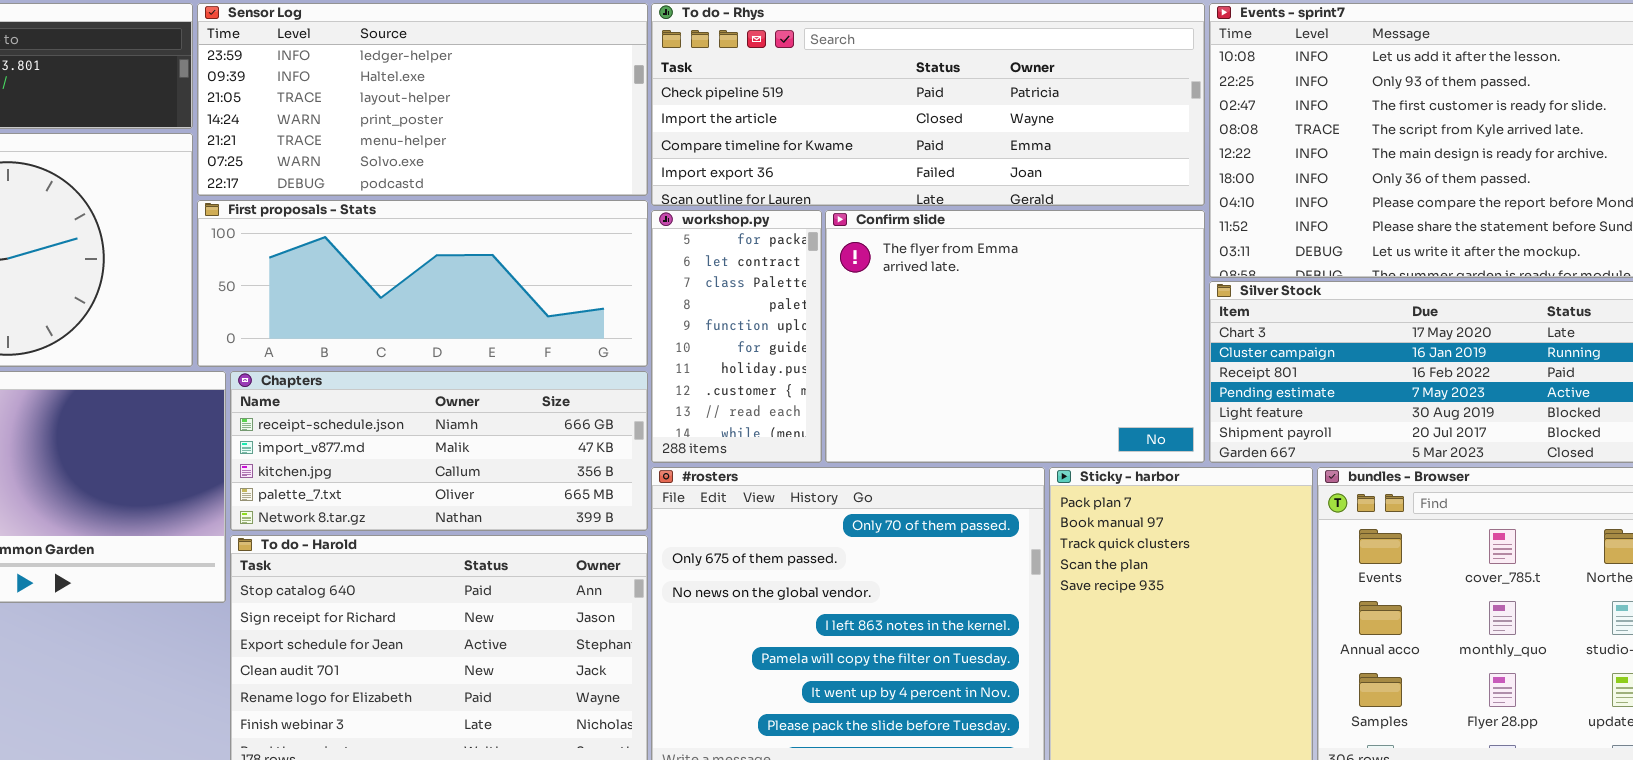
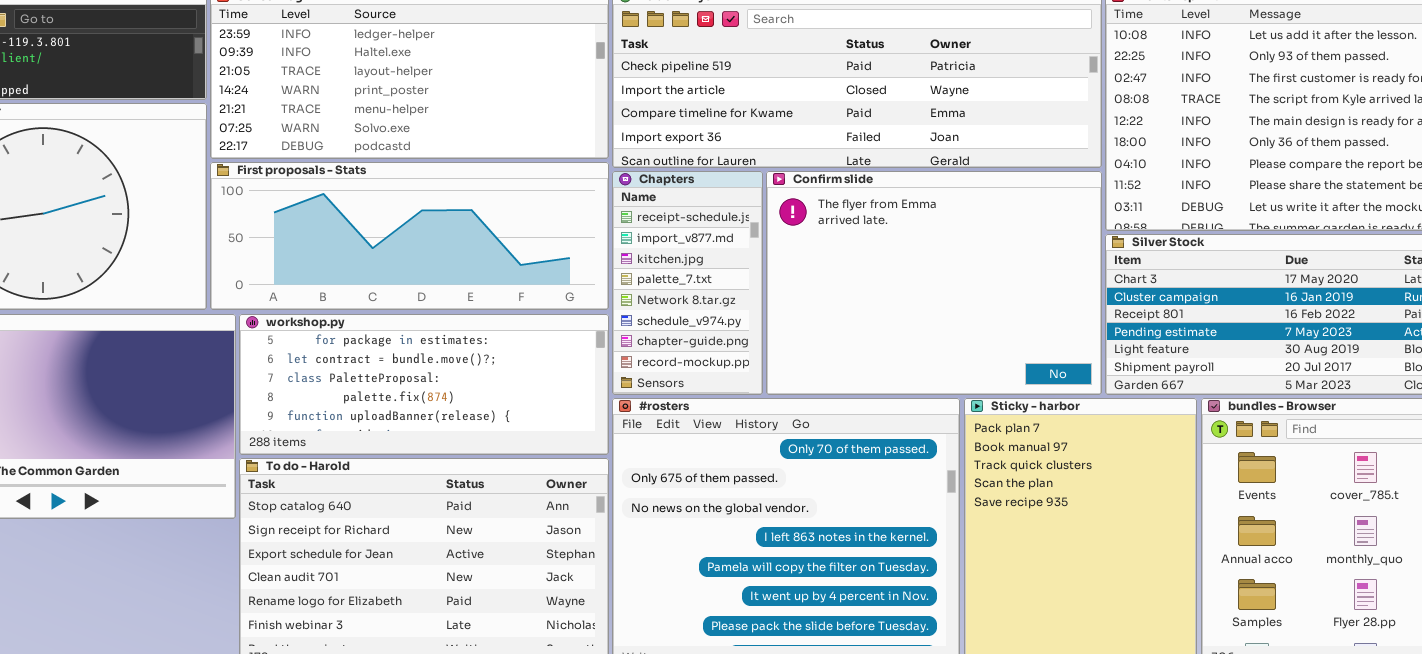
workshop.py: [651,210,822,463] -> [239,314,609,455], moved, resized
Chapters: [230,371,648,531] -> [612,171,763,395], moved, resized

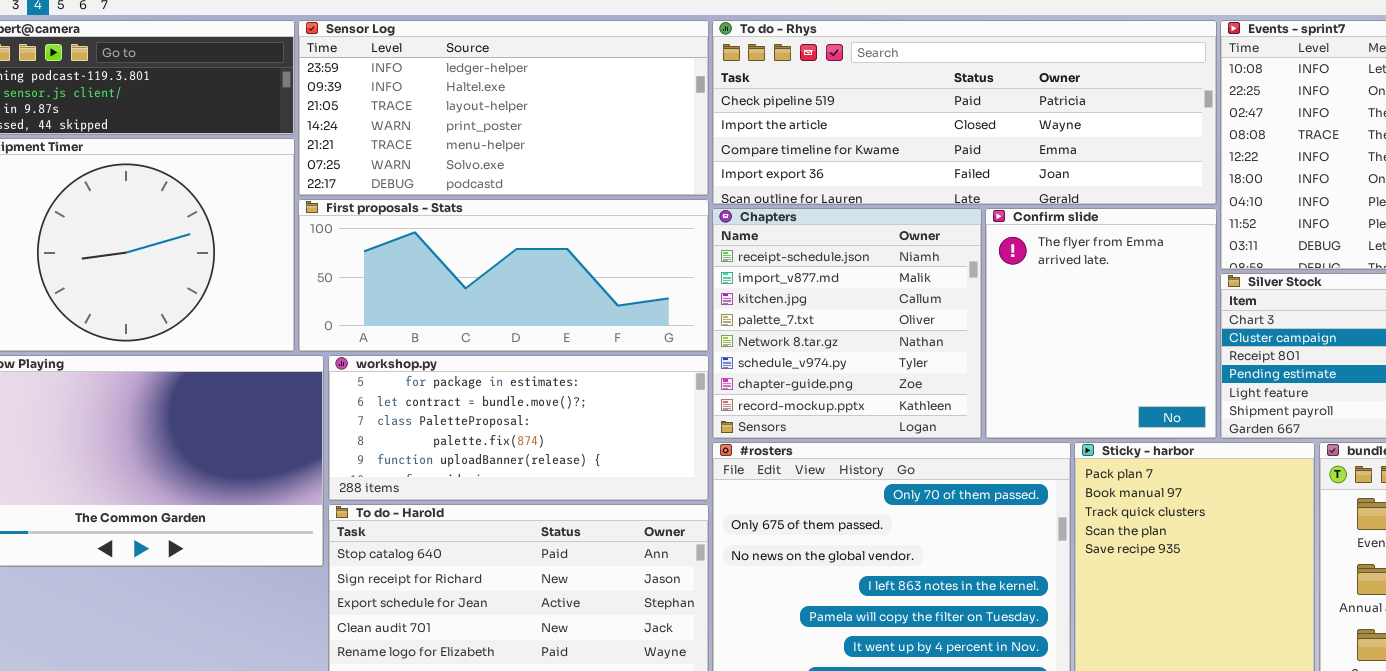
Chapters: [612,171,763,395] -> [712,208,982,439], resized
Confirm slide: [766,171,1102,395] -> [985,208,1217,439], resized

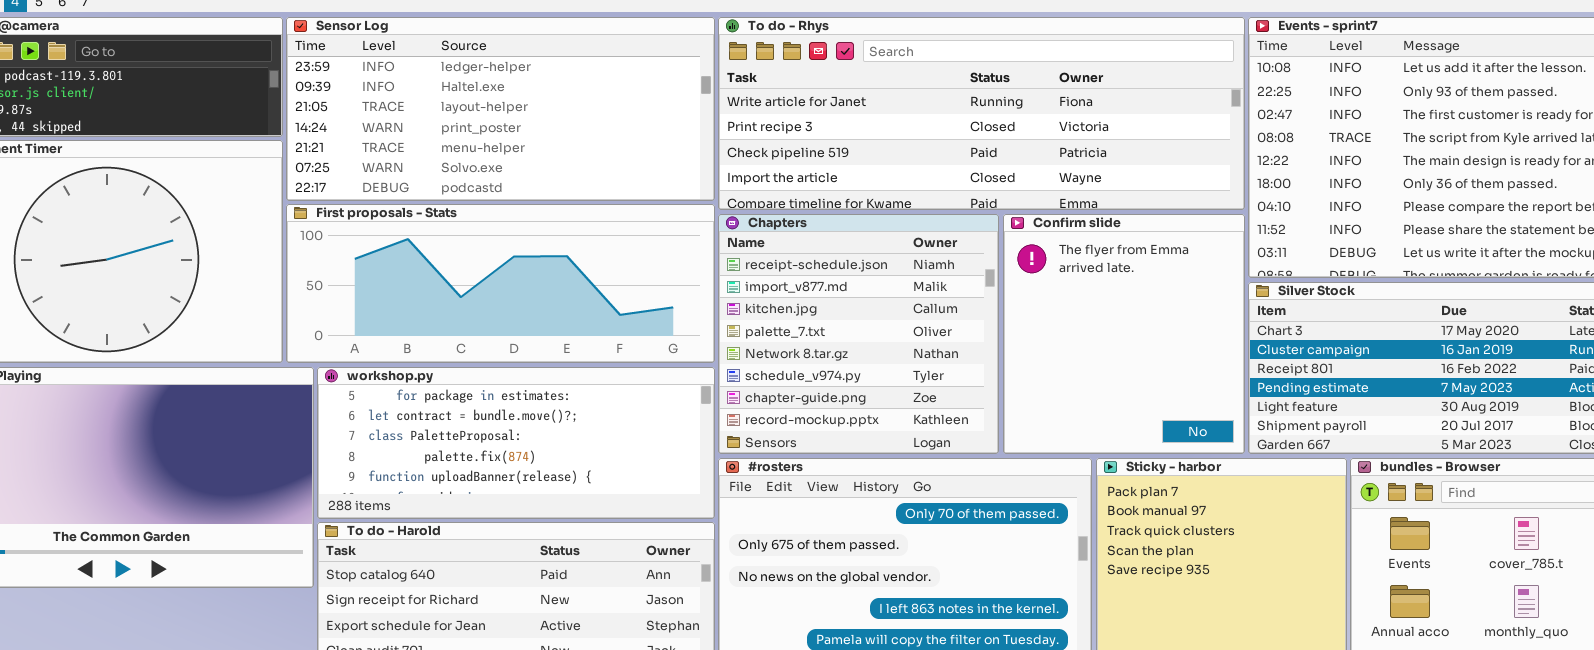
To do - Rhys: [712,20,1217,205] -> [718,17,1245,210], scrolled up 2 rows

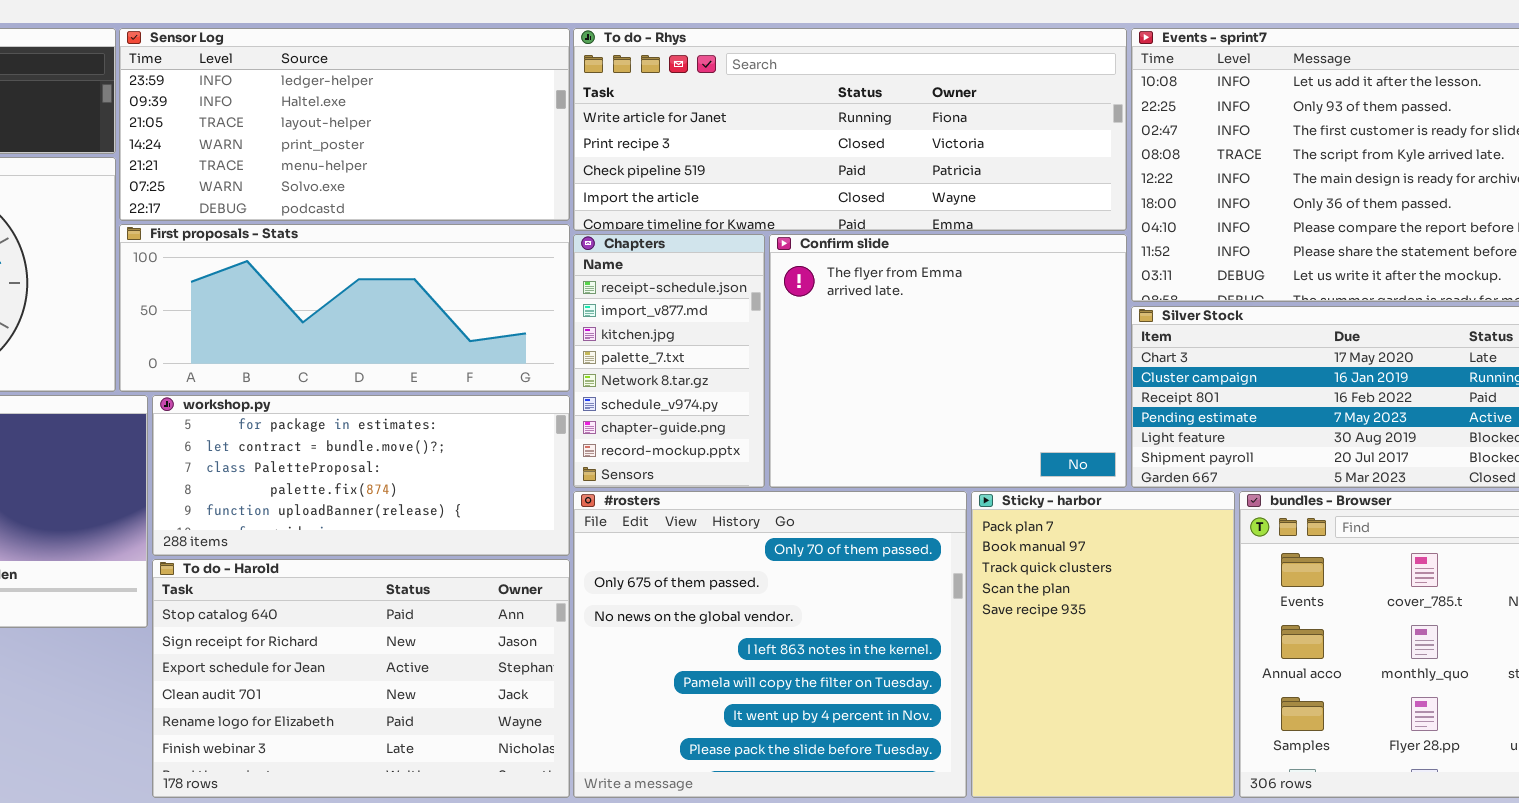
Chapters: [718,214,999,454] -> [573,234,765,488], resized
Confirm slide: [1003,214,1245,454] -> [769,234,1127,488], resized

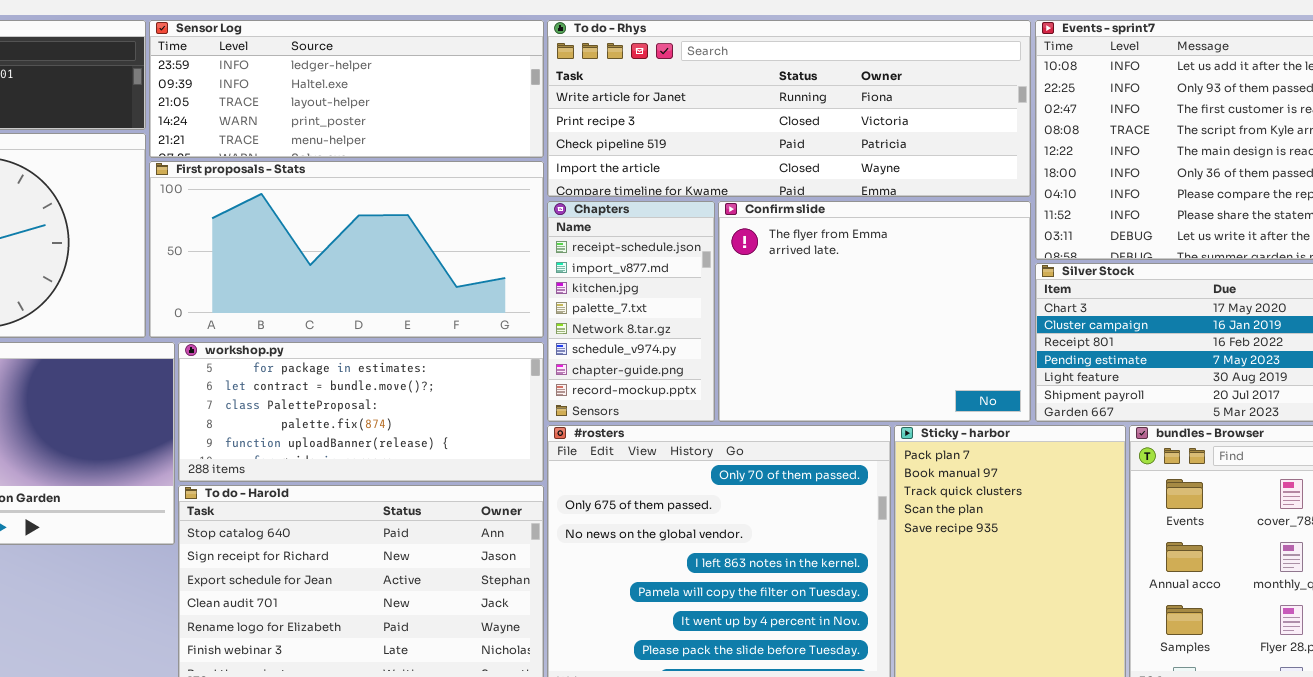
Sensor Log: [119,28,570,221] -> [149,20,544,158], resized
First proposals - Stats: [119,224,570,392] -> [149,161,544,338], resized

